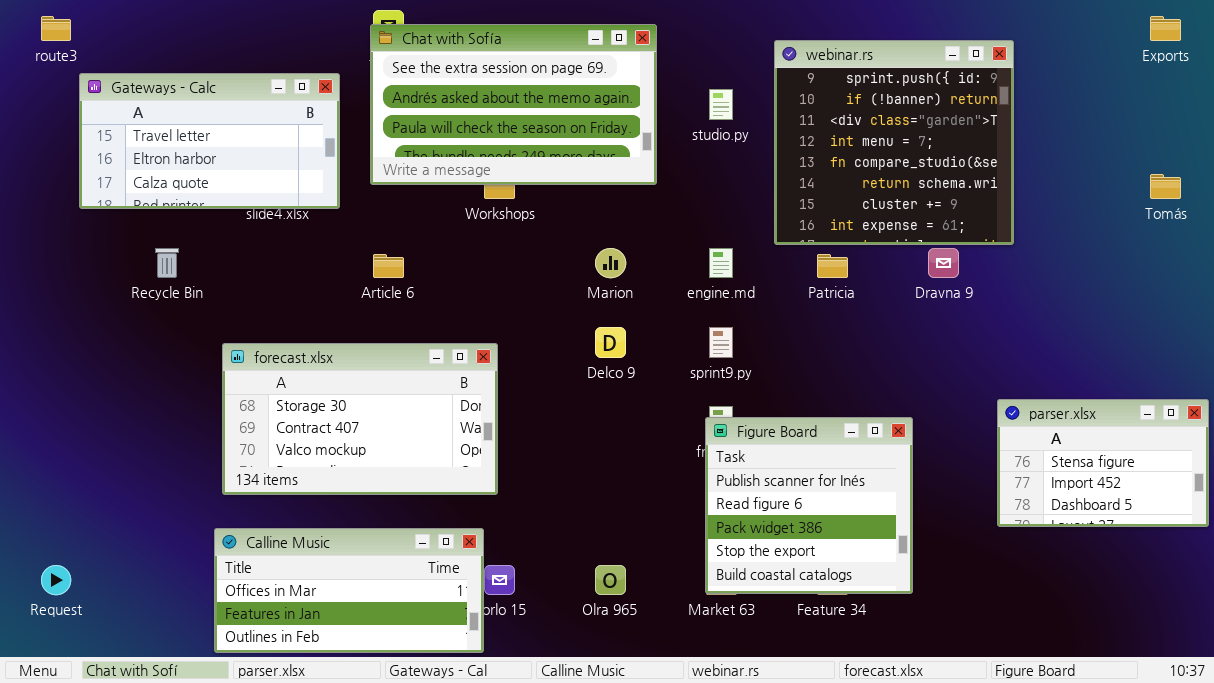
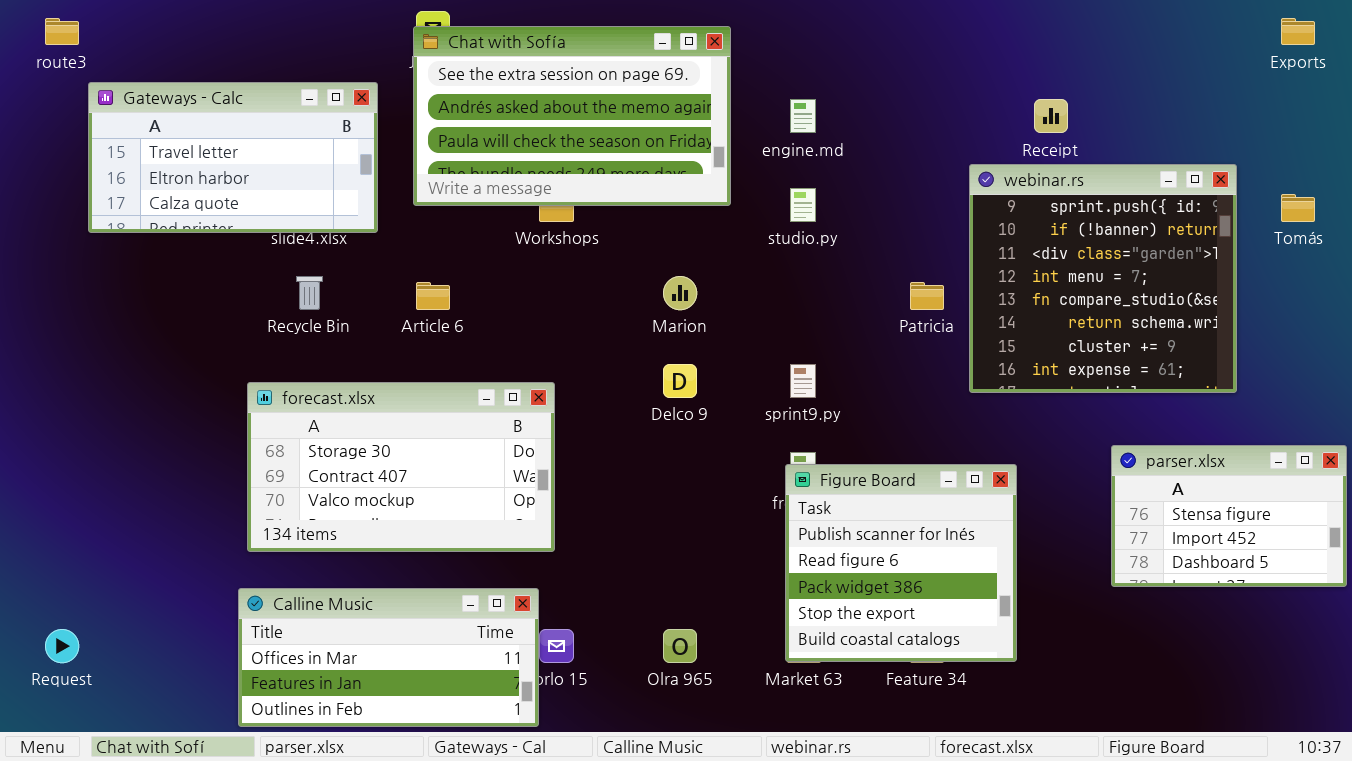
webinar.rs: [774,40,1014,245] -> [969,164,1237,393], moved
studio.py: [709,89,733,120] -> [790,188,816,222], moved
Recycle Bin: [155,248,179,278] -> [296,276,323,310], moved
engine.md: [709,248,733,278] -> [790,99,816,133], moved

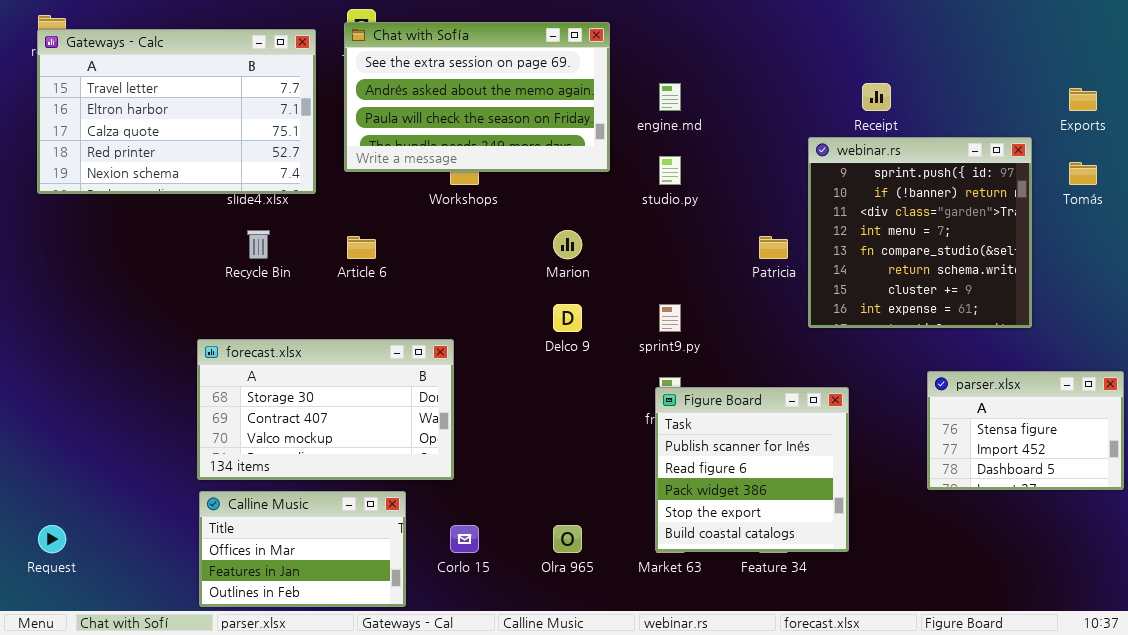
Exports: [1281,18,1315,45] -> [1069,88,1097,111], moved
Gateways - Calc: [88,82,378,233] -> [37,29,316,194], resized
forecast.xlsx: [247,382,555,552] -> [197,339,454,480], moved
Calline Music: [238,588,539,727] -> [199,491,406,607], resized

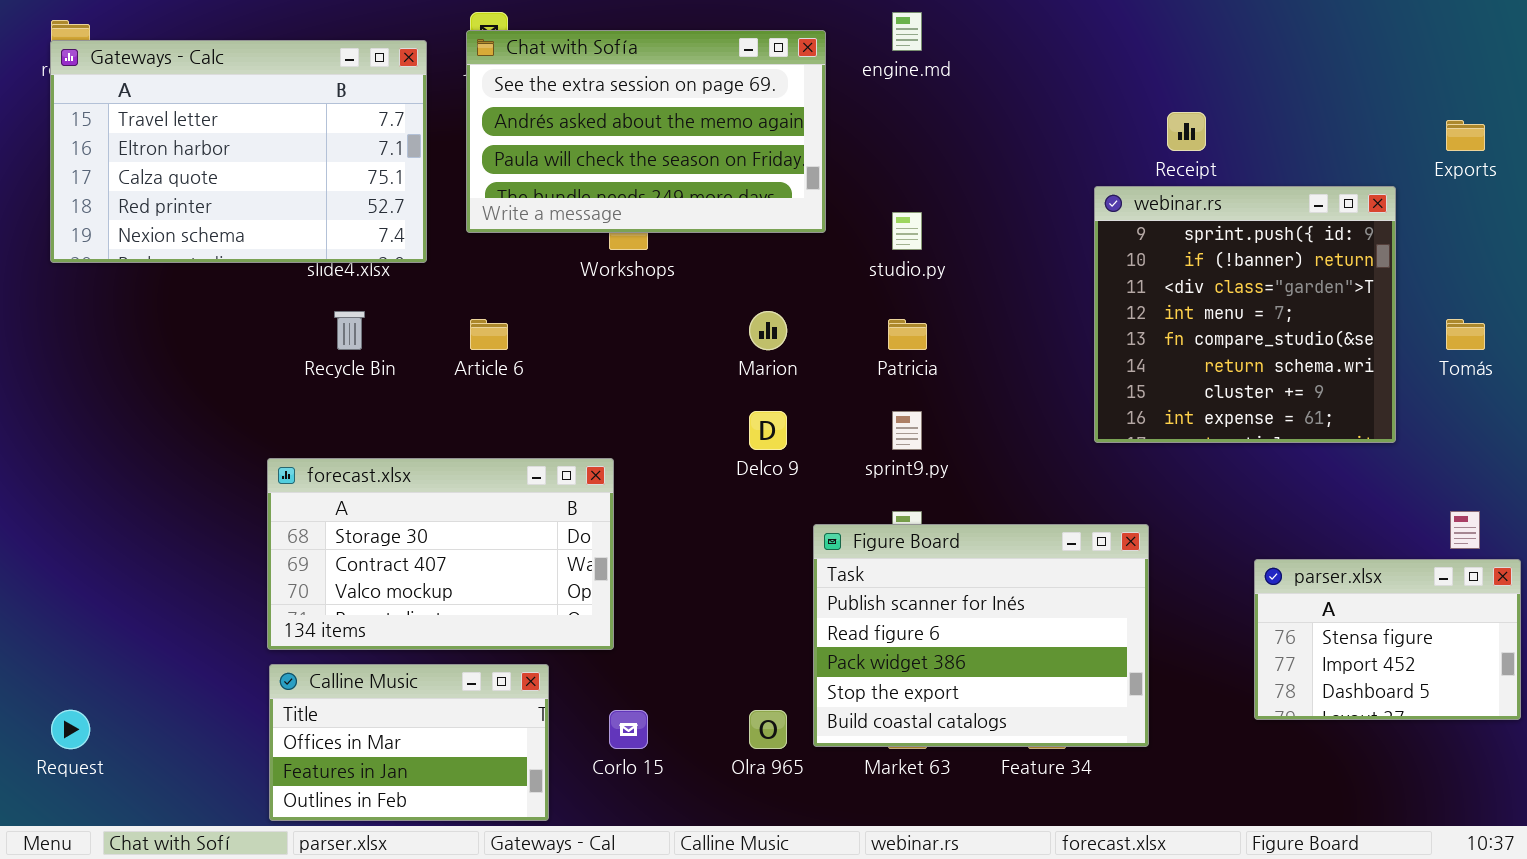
engine.md: [659,83,681,111] -> [892,12,922,51], moved
Tomás: [1069,162,1097,185] -> [1446,319,1485,350], moved
Patricia: [759,236,788,259] -> [888,319,927,350], moved
parser.xlsx: [927,371,1124,490] -> [1254,559,1521,720], moved
Figure Board: [655,387,849,552] -> [813,524,1149,747], resized

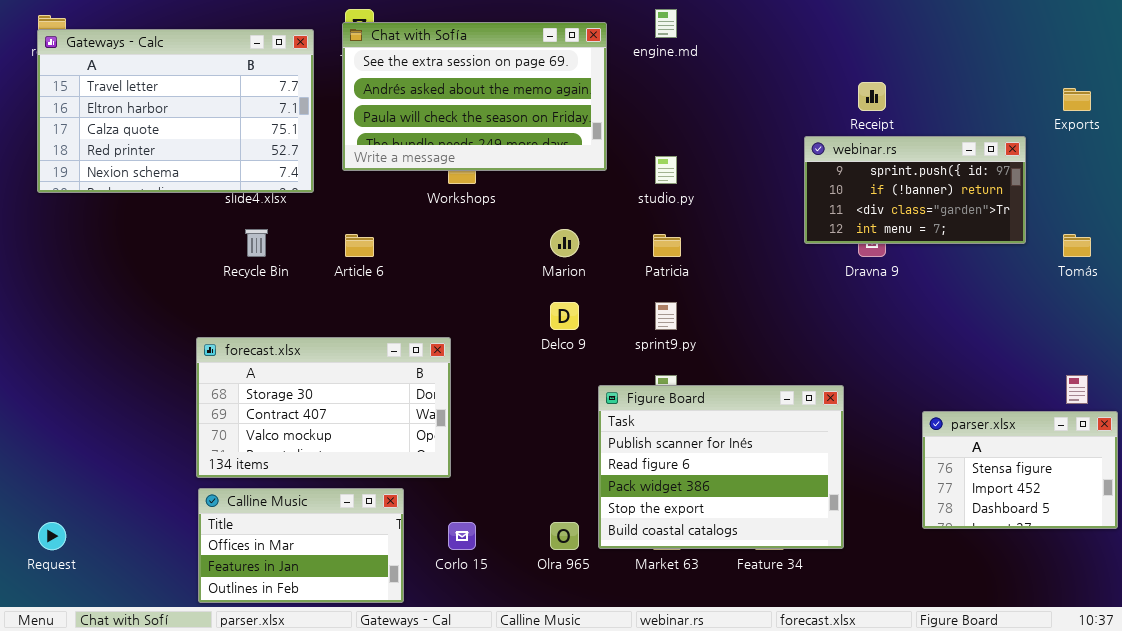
webinar.rs: [1094,186,1396,443] -> [804,136,1026,244], resized

